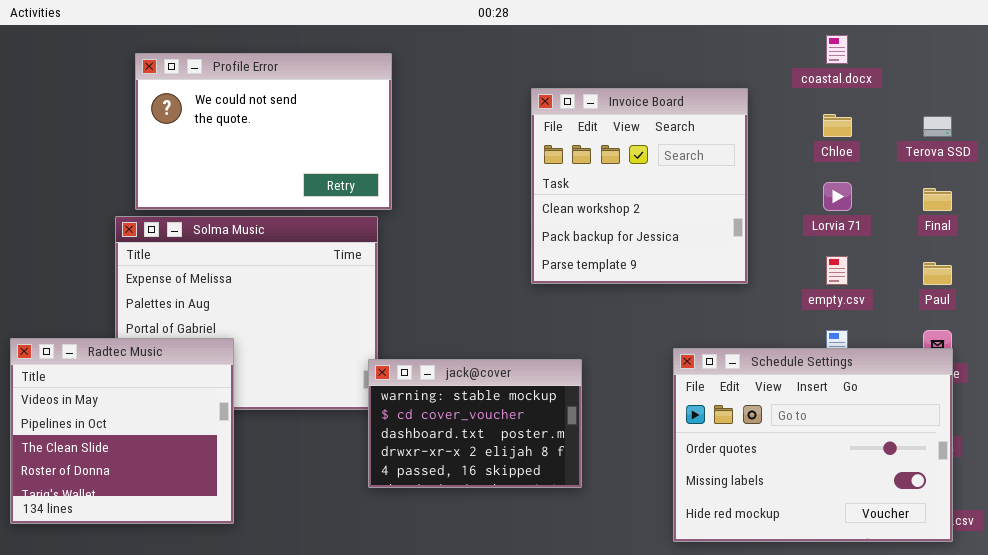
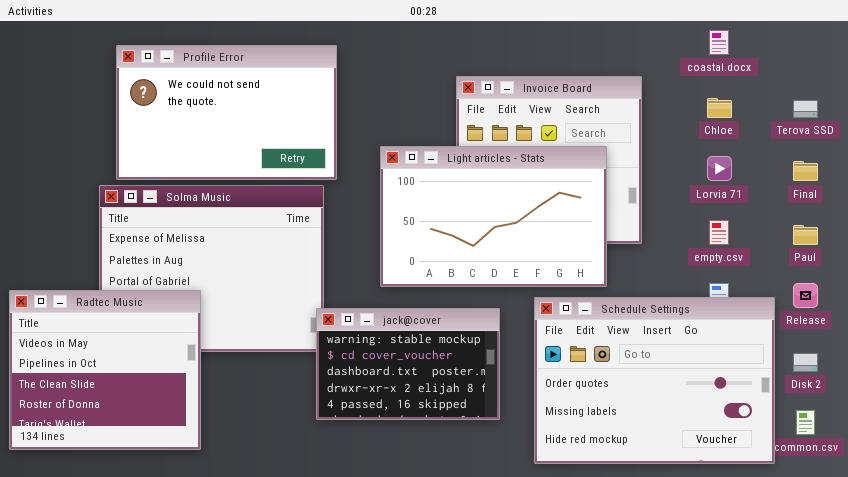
Light articles - Stats: none -> [380,146,607,287], opened
Schedule Settings: [673,348,953,542] -> [534,297,775,464], moved

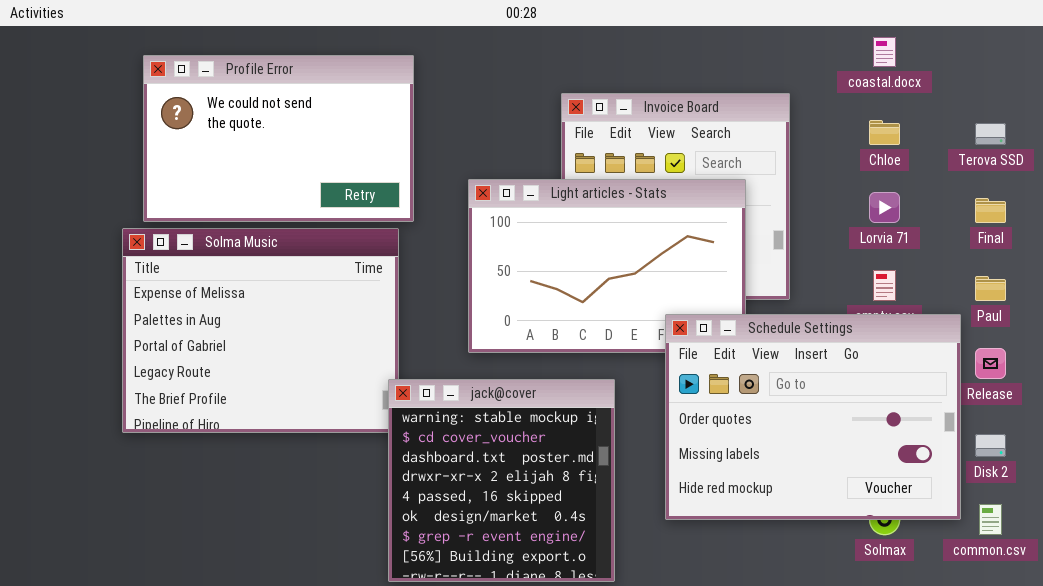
Radtec Music: [9,290,201,450] -> none, closed
Schedule Settings: [534,297,775,464] -> [665,314,961,520], moved
jack@cover: [316,308,500,420] -> [388,379,615,582], resized

